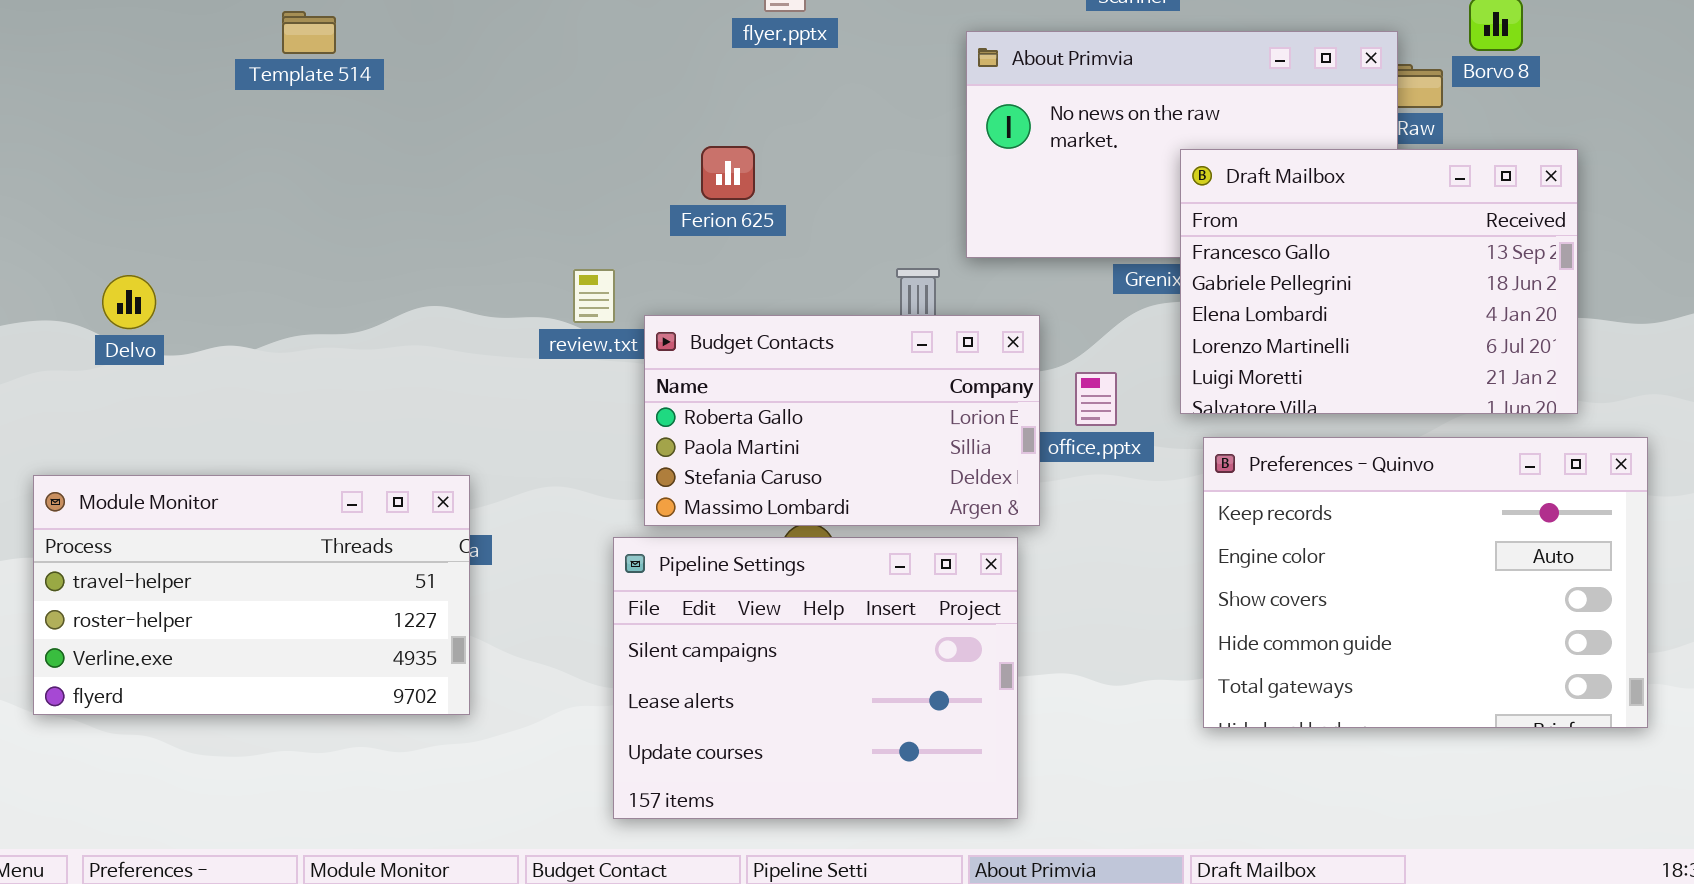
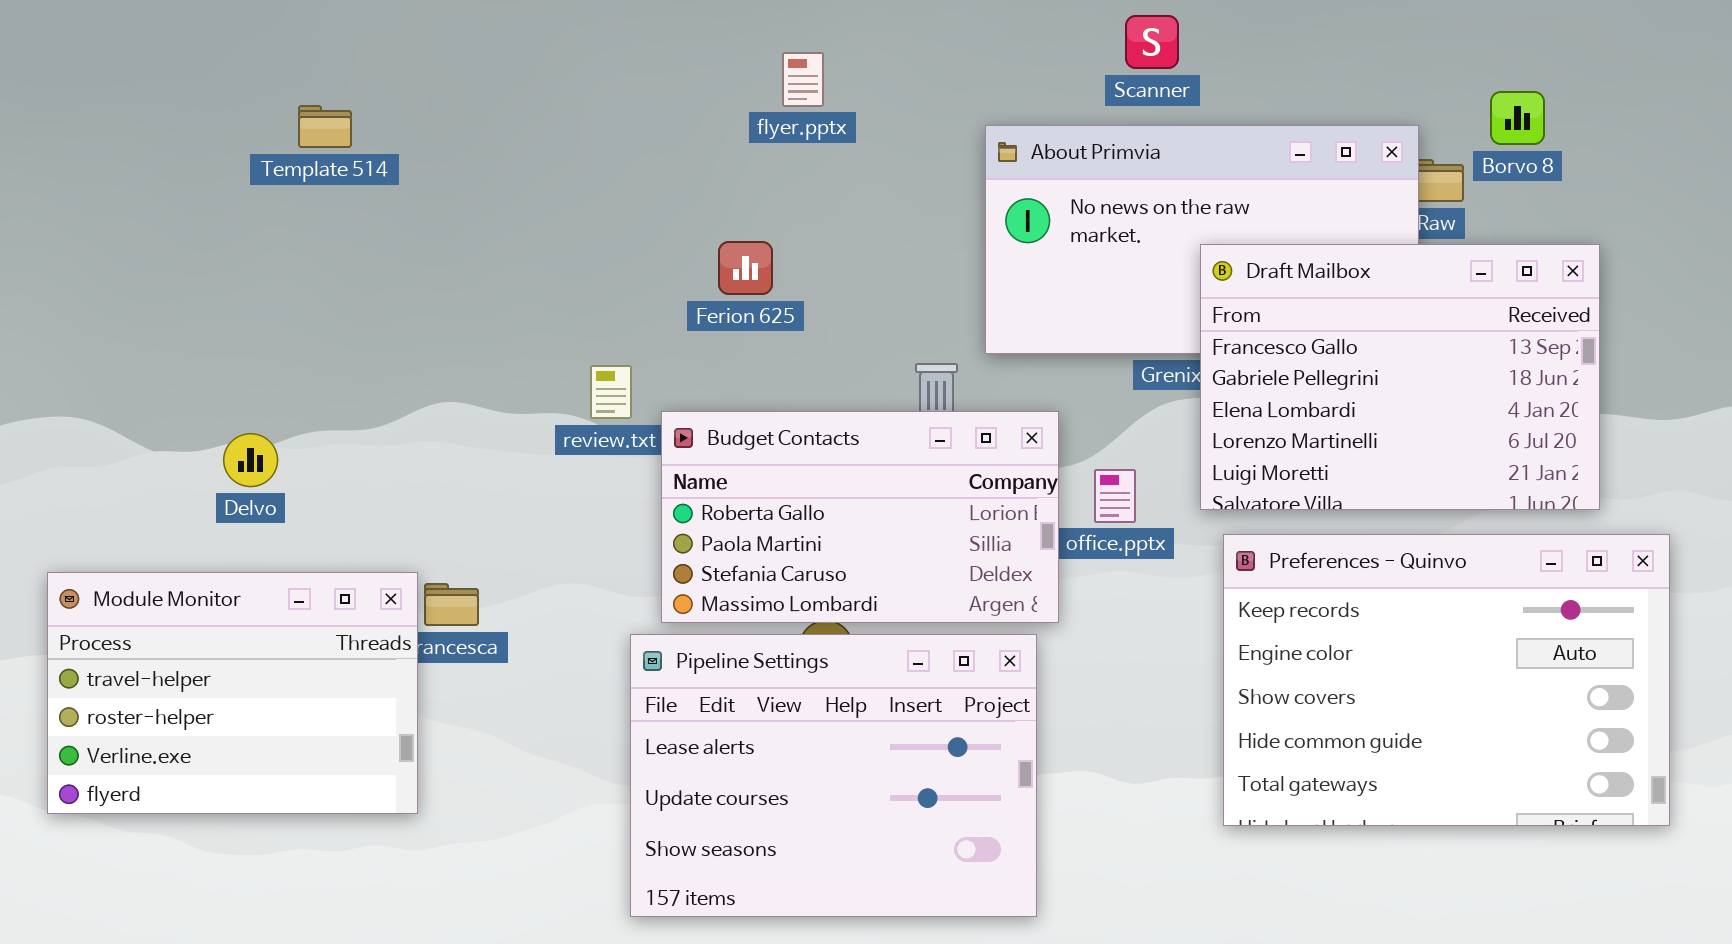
Delvo: [102,275,156,329] -> [223,433,278,487], moved
Module Monitor: [33,475,470,715] -> [47,572,418,814], resized
Pipeline Settings: [613,537,1018,819] -> [630,634,1037,917], scrolled down 1 row

